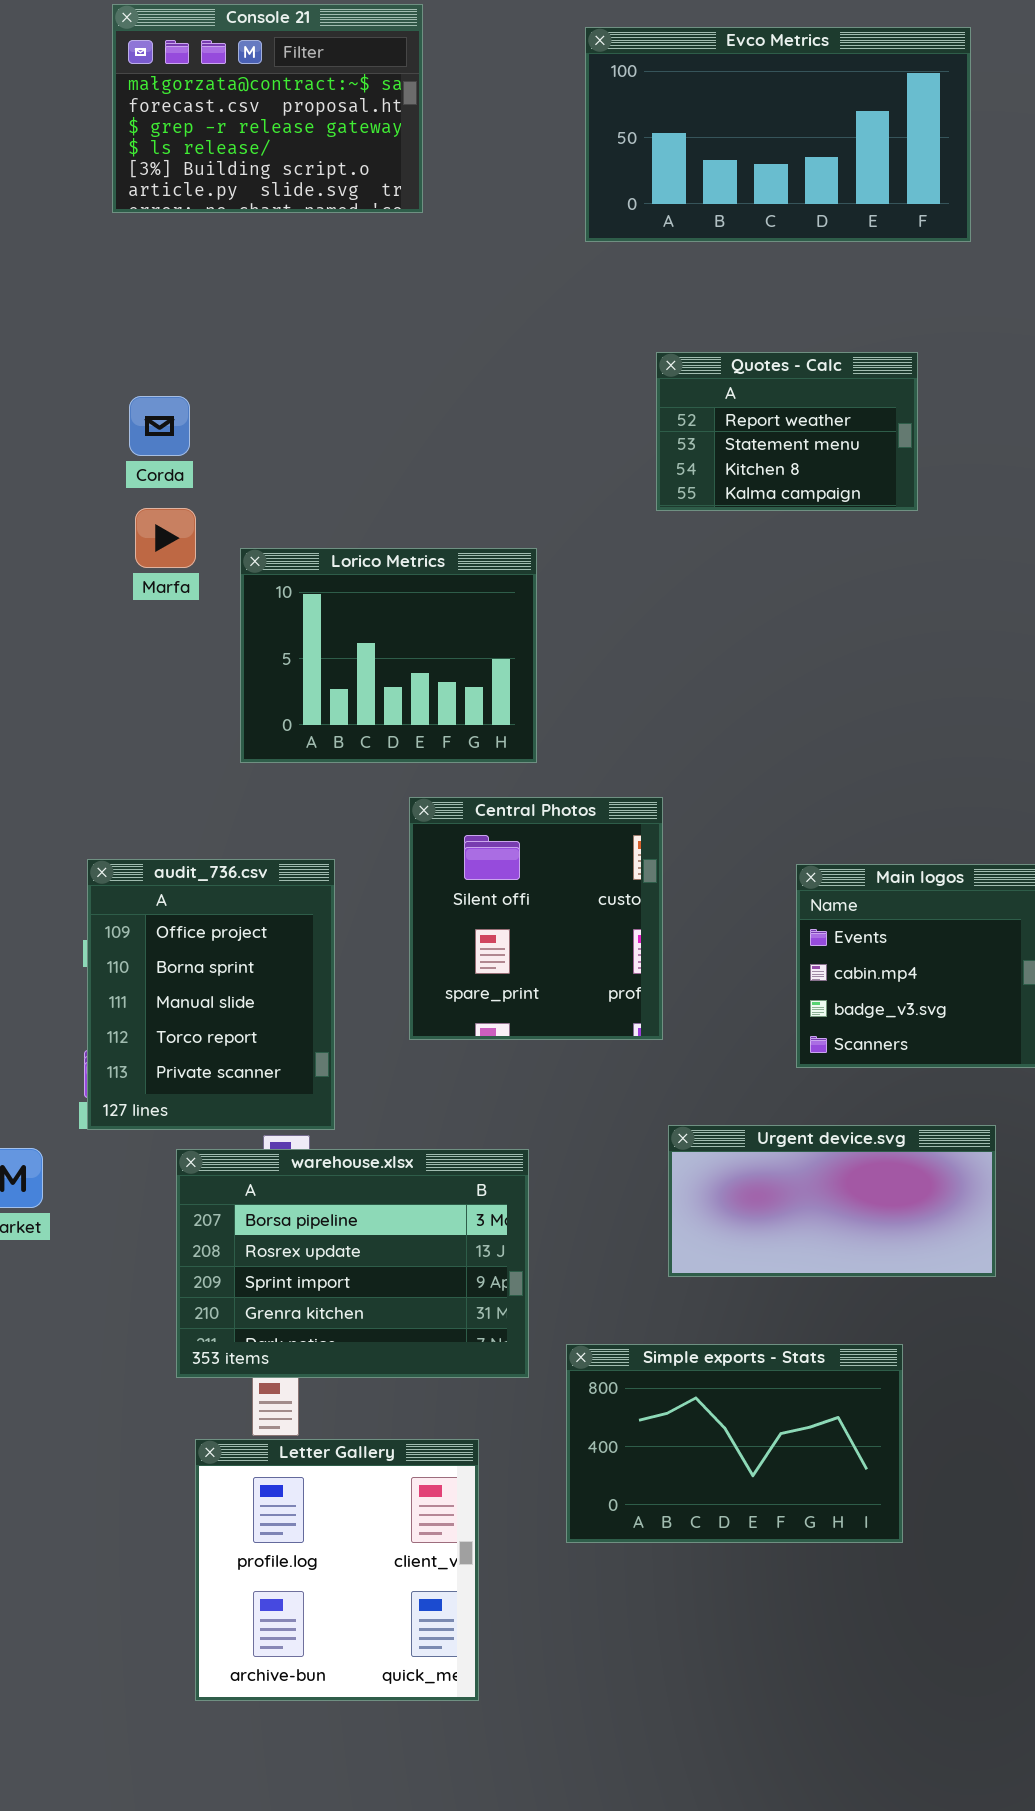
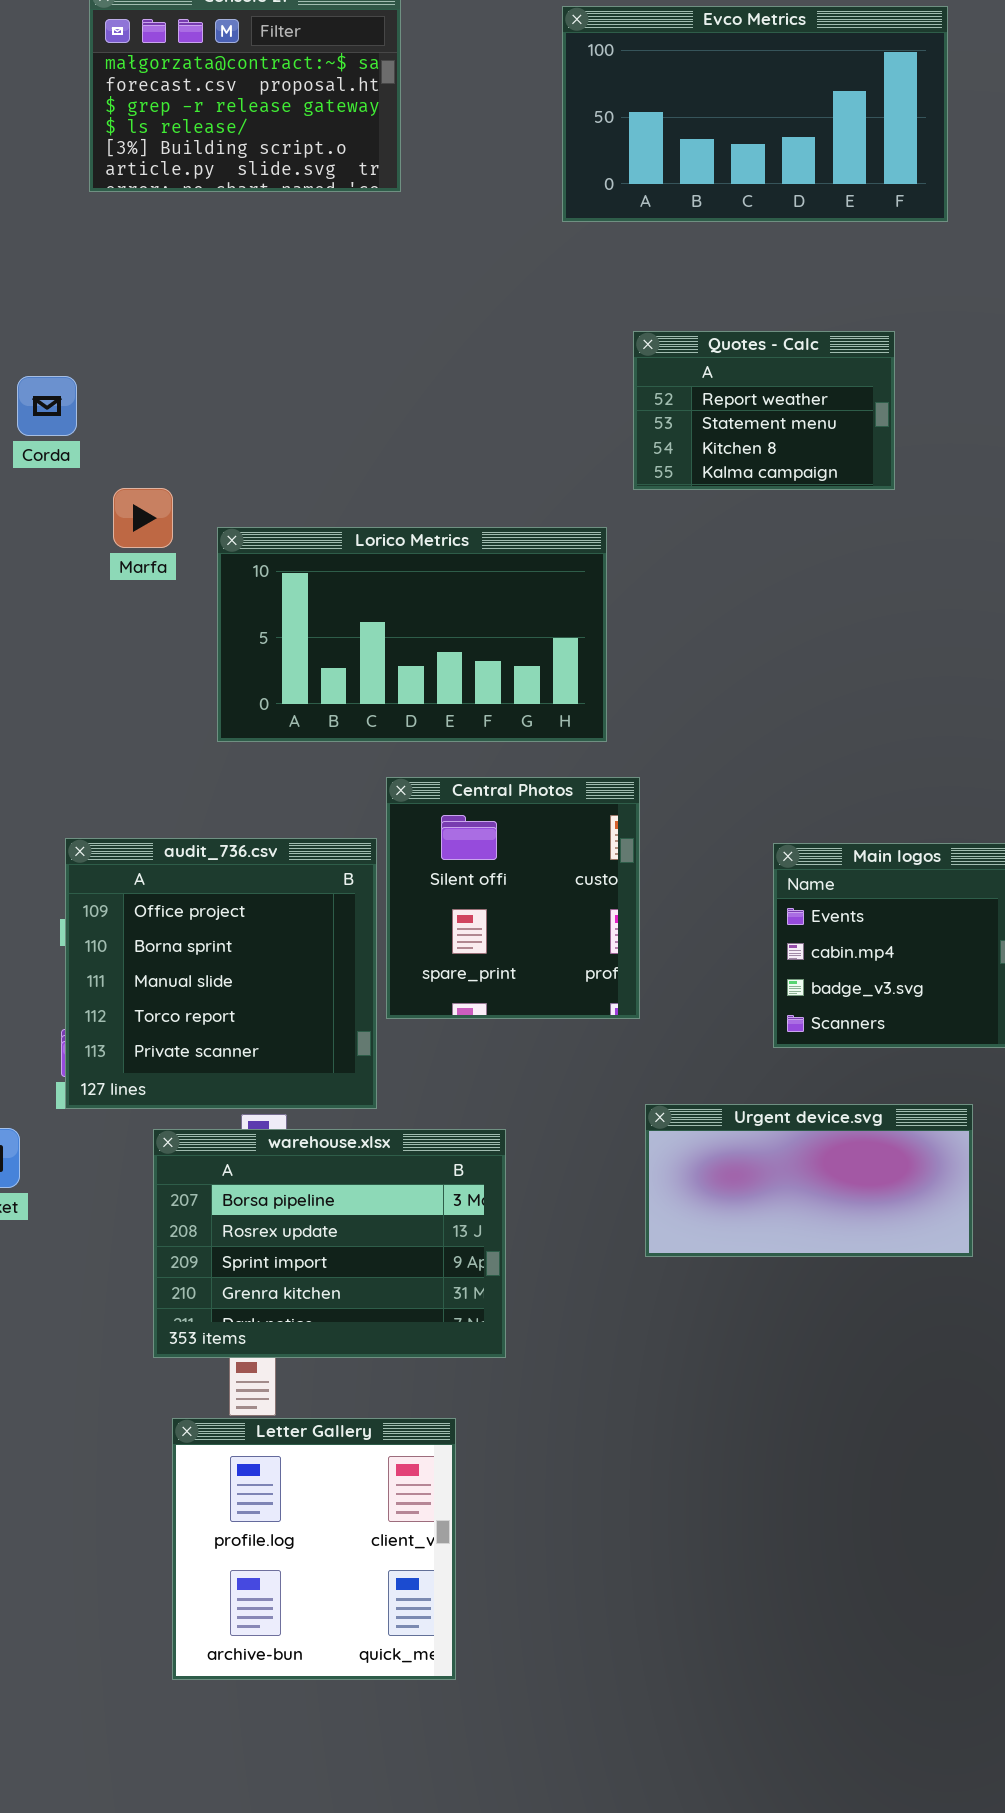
Corda: [129,396,190,456] -> [17,376,77,436], moved
Lorico Metrics: [240,548,537,763] -> [217,527,607,742], resized
audit_736.csv: [87,859,335,1130] -> [65,838,377,1109], resized
Simple exports - Stats: [566,1344,903,1543] -> none, closed

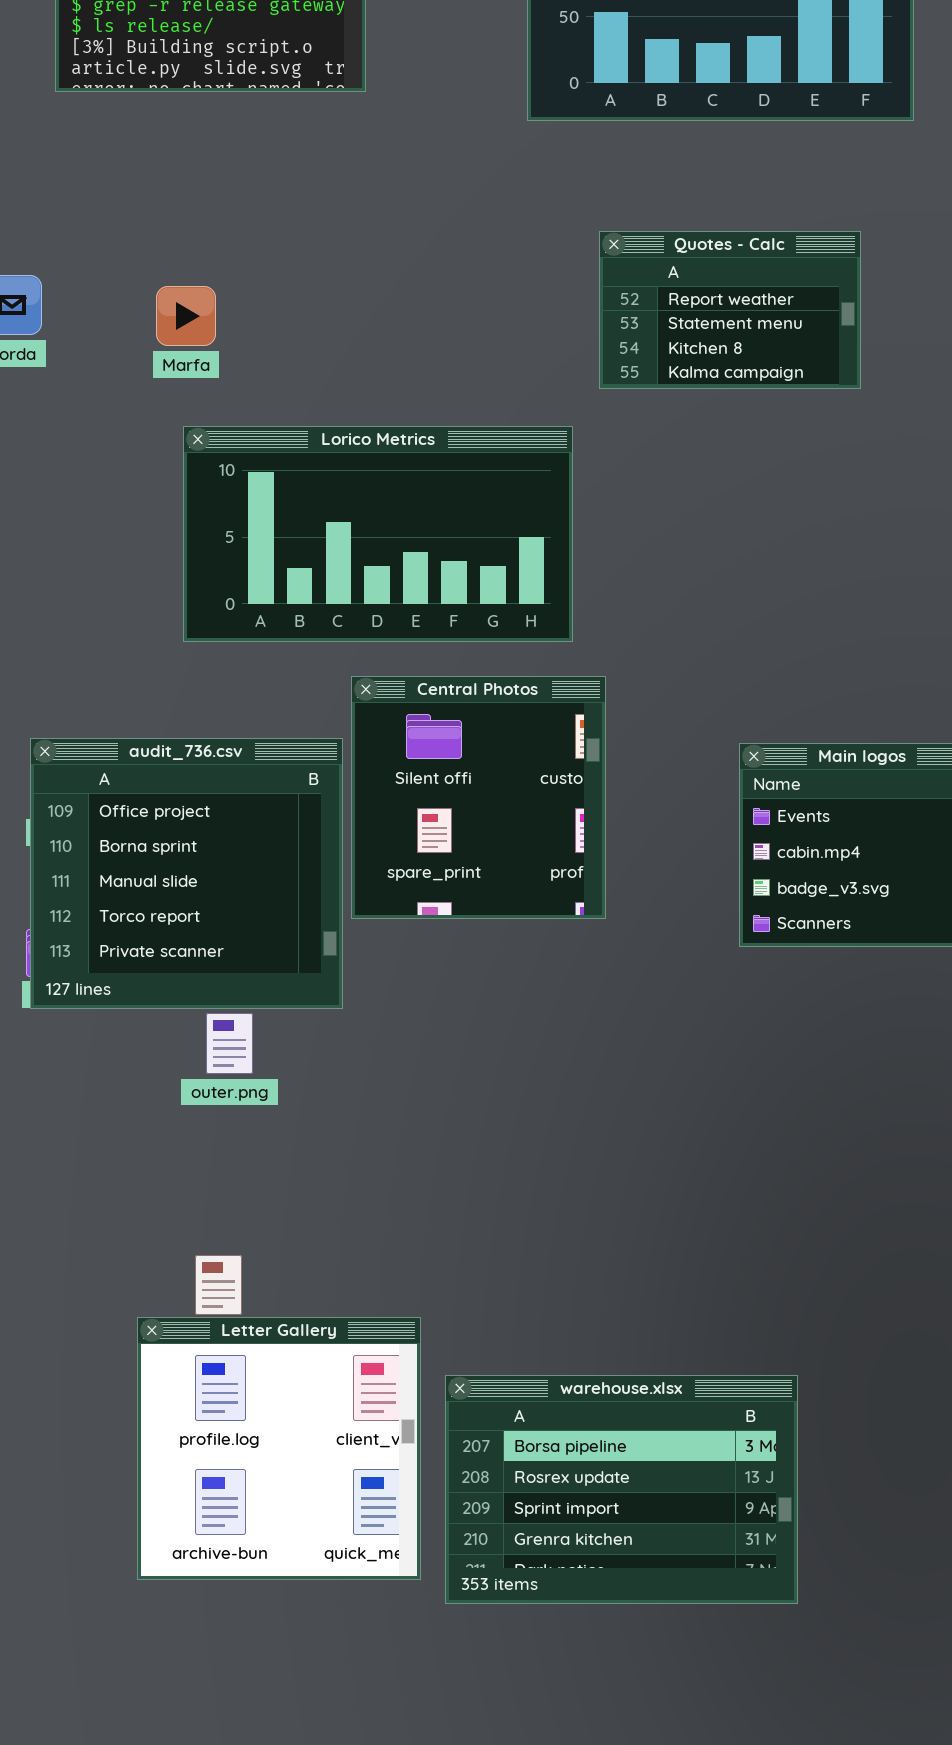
Marfa: [113,488,173,548] -> [156,286,216,346], moved
Urgent device.svg: [645,1104,973,1257] -> none, closed
warehouse.xlsx: [153,1129,506,1358] -> [445,1375,798,1604], moved

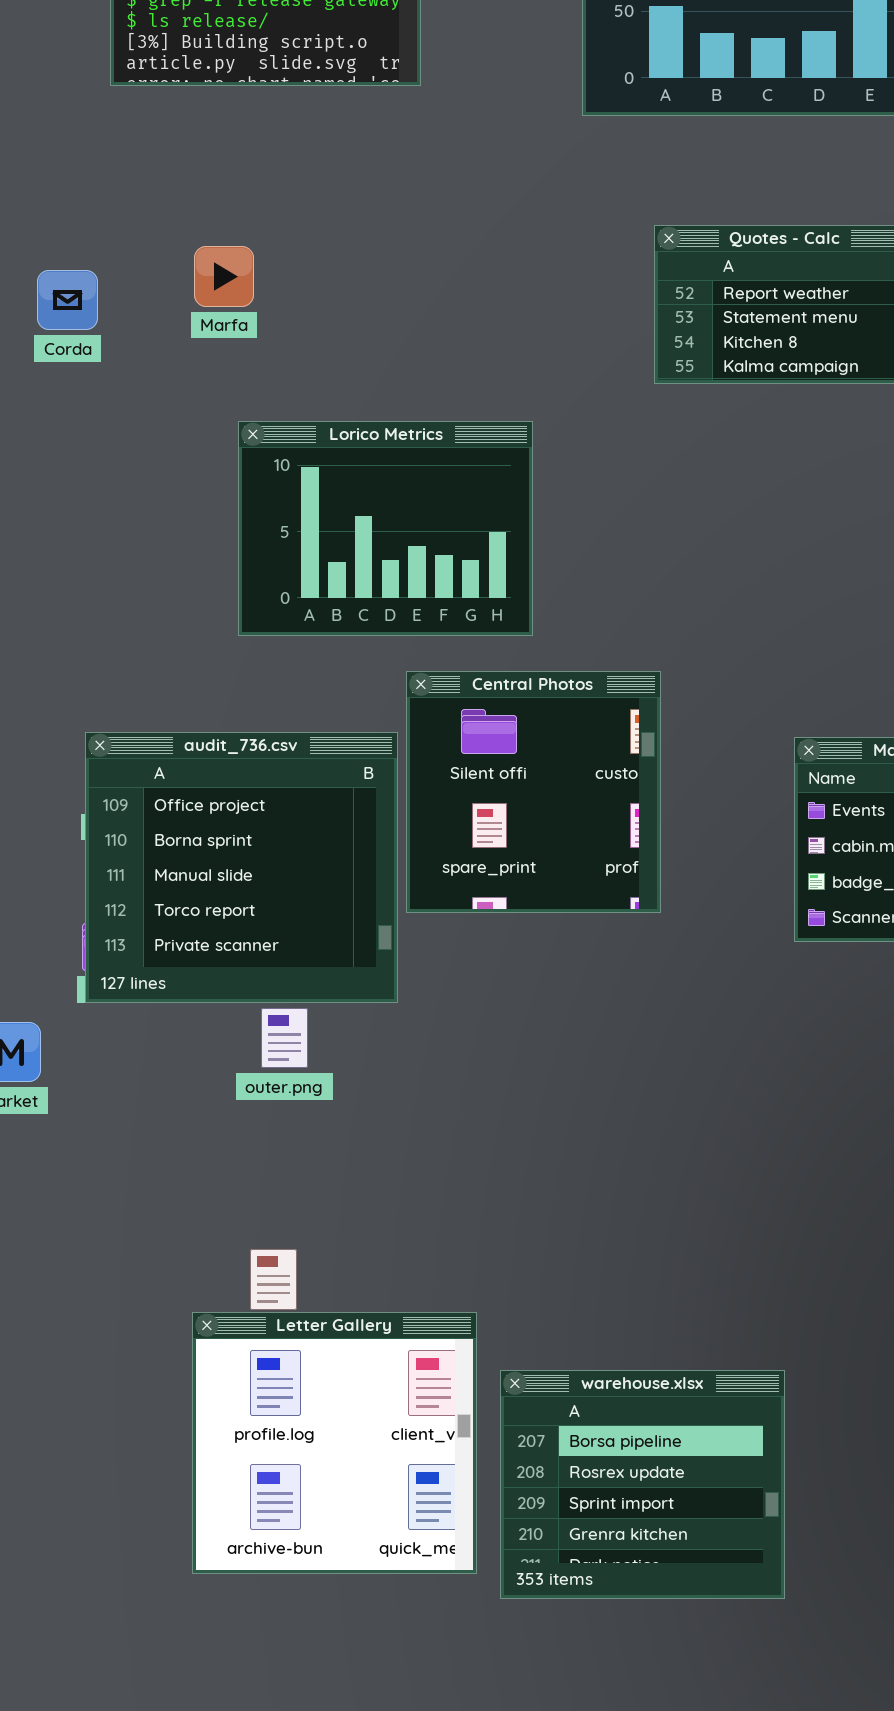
Marfa: [156,286,216,346] -> [194,246,254,307], moved
Lorico Metrics: [183,426,573,642] -> [238,421,533,636], resized
warehouse.xlsx: [445,1375,798,1604] -> [500,1370,785,1599], resized

